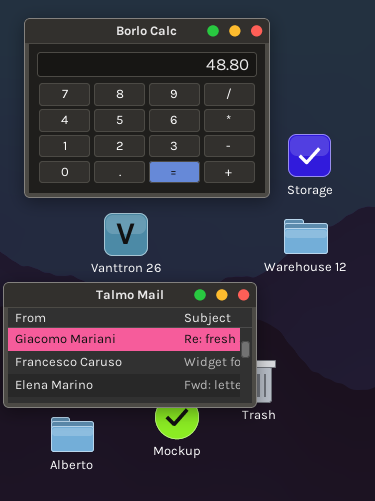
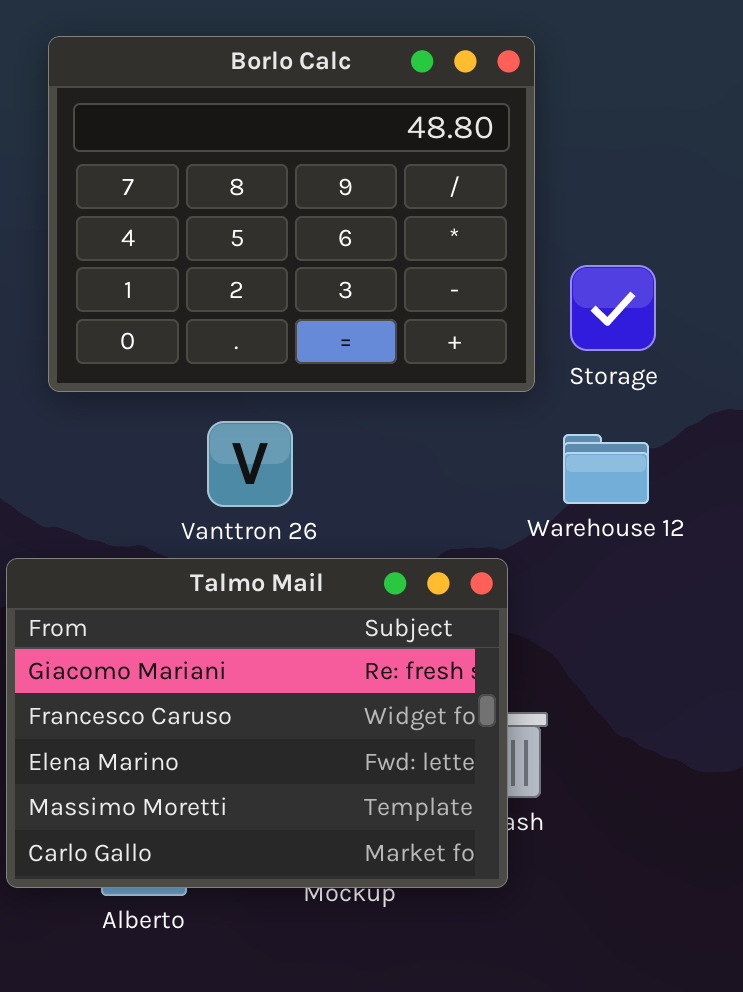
Talmo Mail: [3,282,257,408] -> [6,558,508,888], resized

